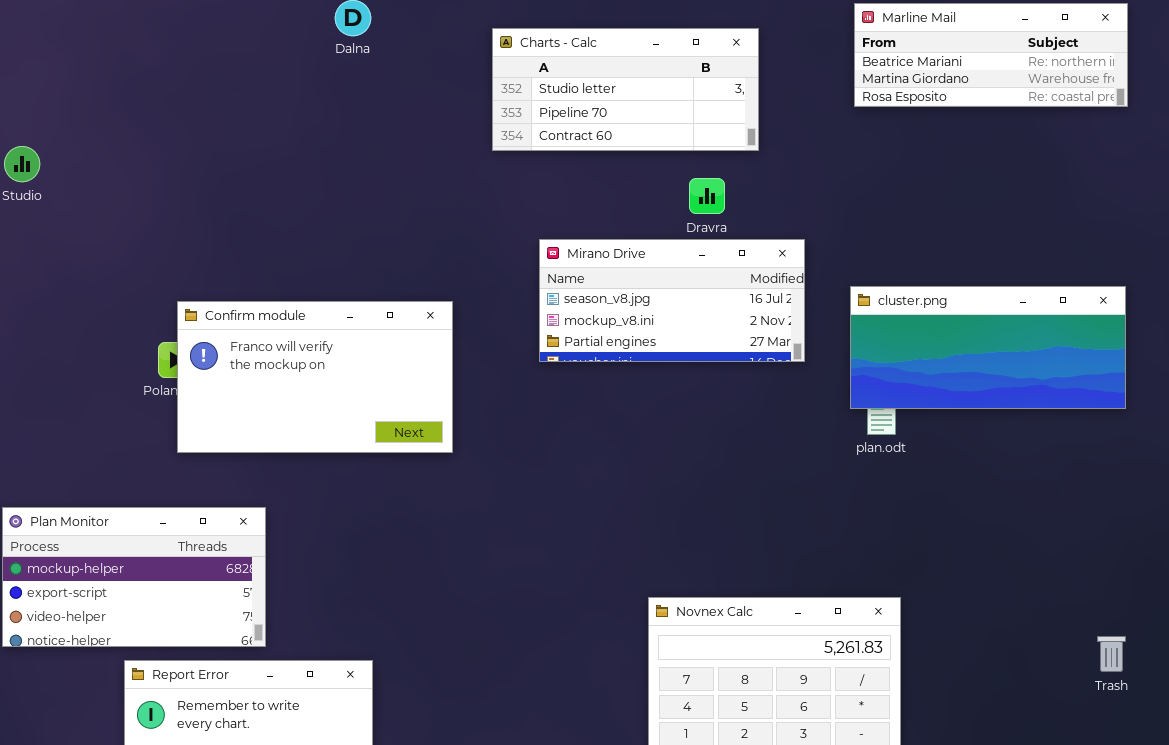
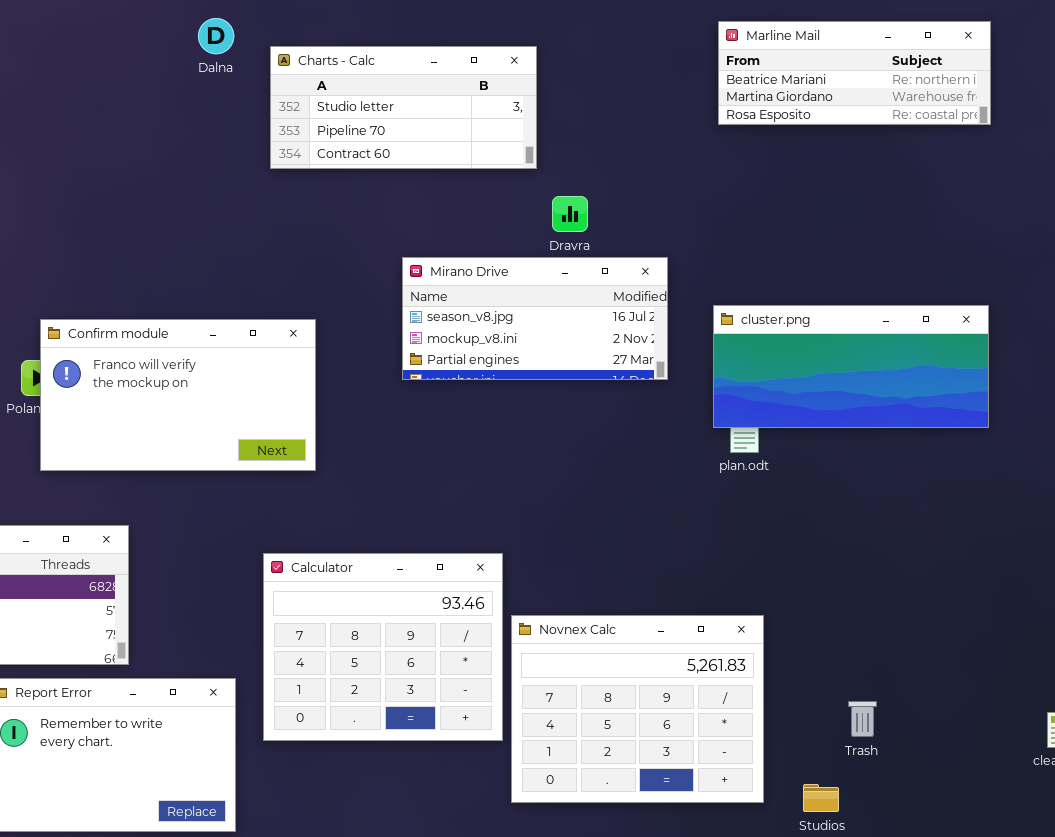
Charts - Calc: [492,28,759,151] -> [270,46,537,169], moved
Calculator: none -> [263,553,503,741], opened
Trash: [1097,636,1126,672] -> [848,701,877,737], moved

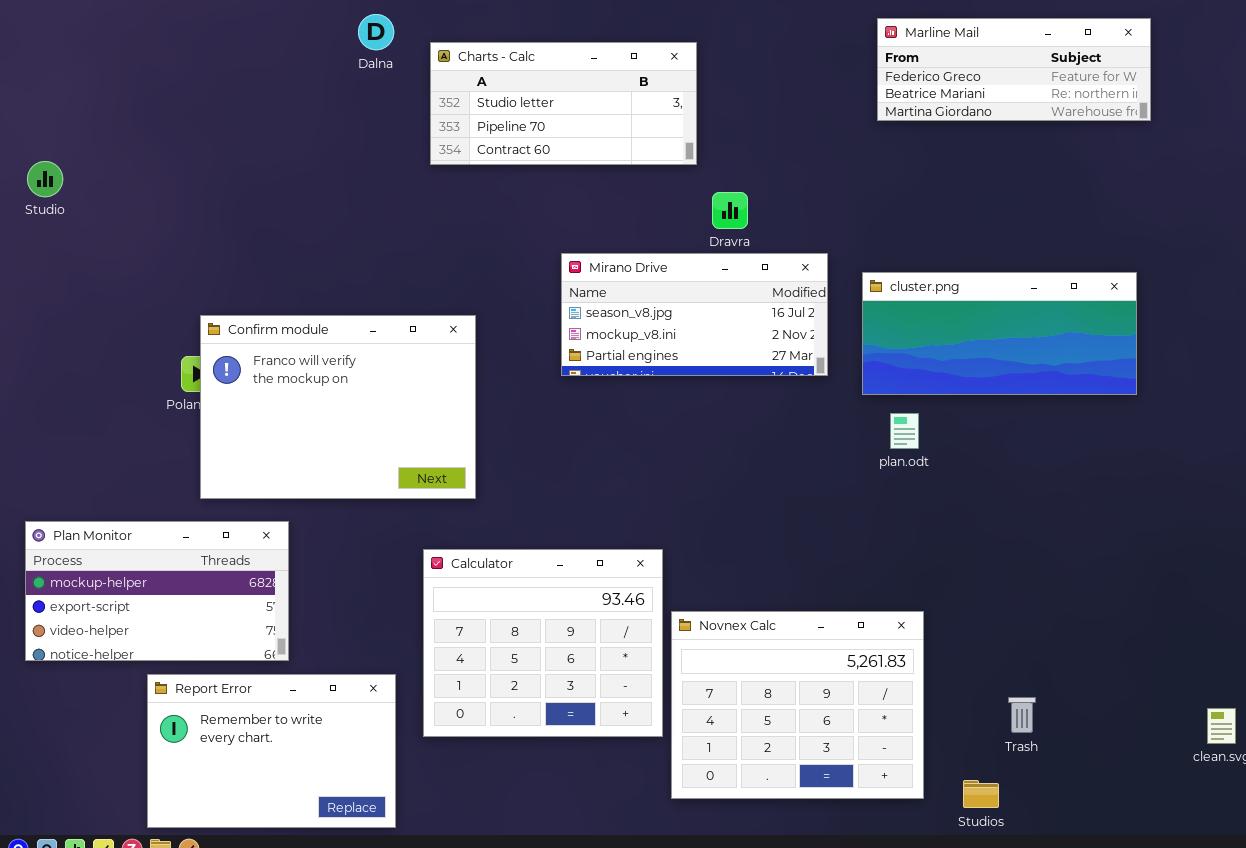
Marline Mail: [718,21,991,125] -> [877,18,1151,121], scrolled up 1 row
cluster.png: [713,305,989,428] -> [862,272,1137,395], moved
Confirm module: [40,319,316,471] -> [200,315,476,499], resized

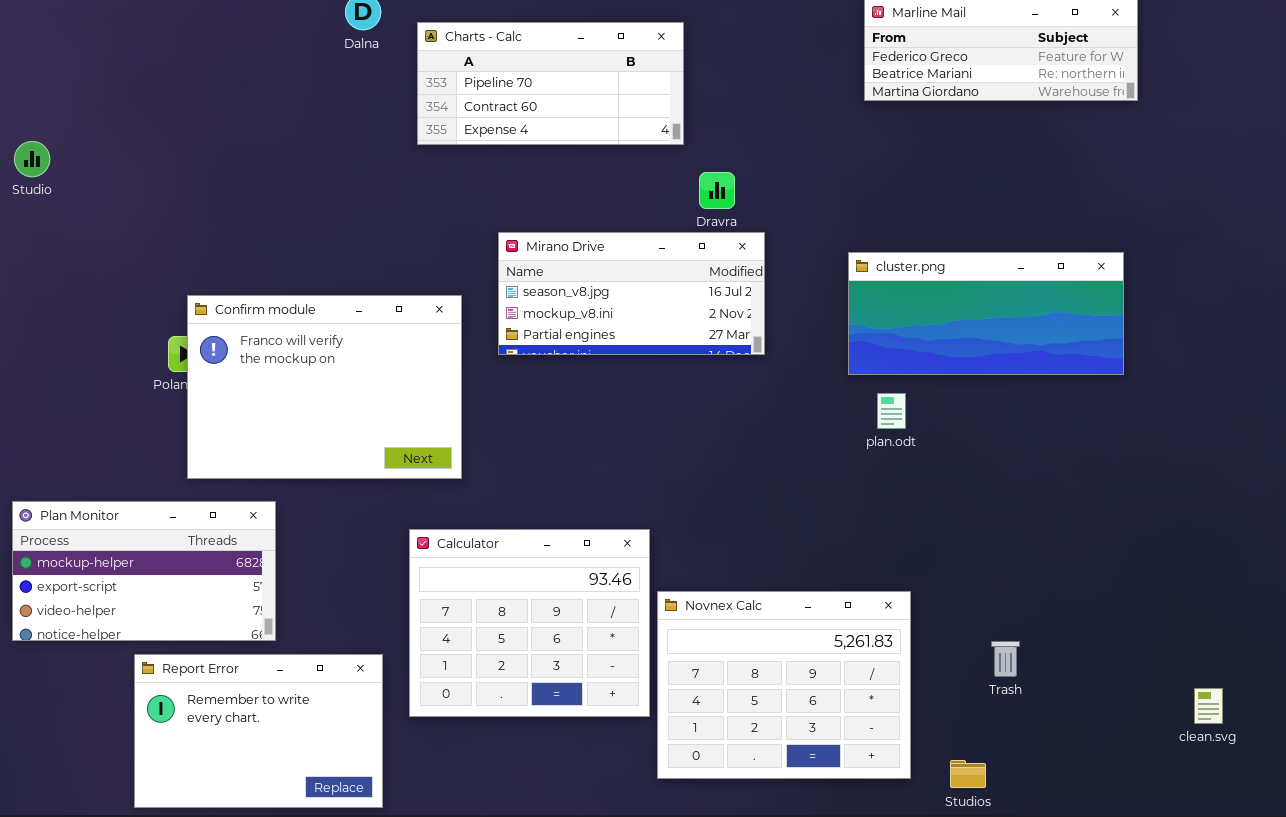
Charts - Calc: [430,42,697,165] -> [417,22,684,145], scrolled down 1 row
Mirano Drive: [561,253,828,376] -> [498,232,765,355], moved
Trash: [1008,697,1036,733] -> [991,641,1020,677], moved

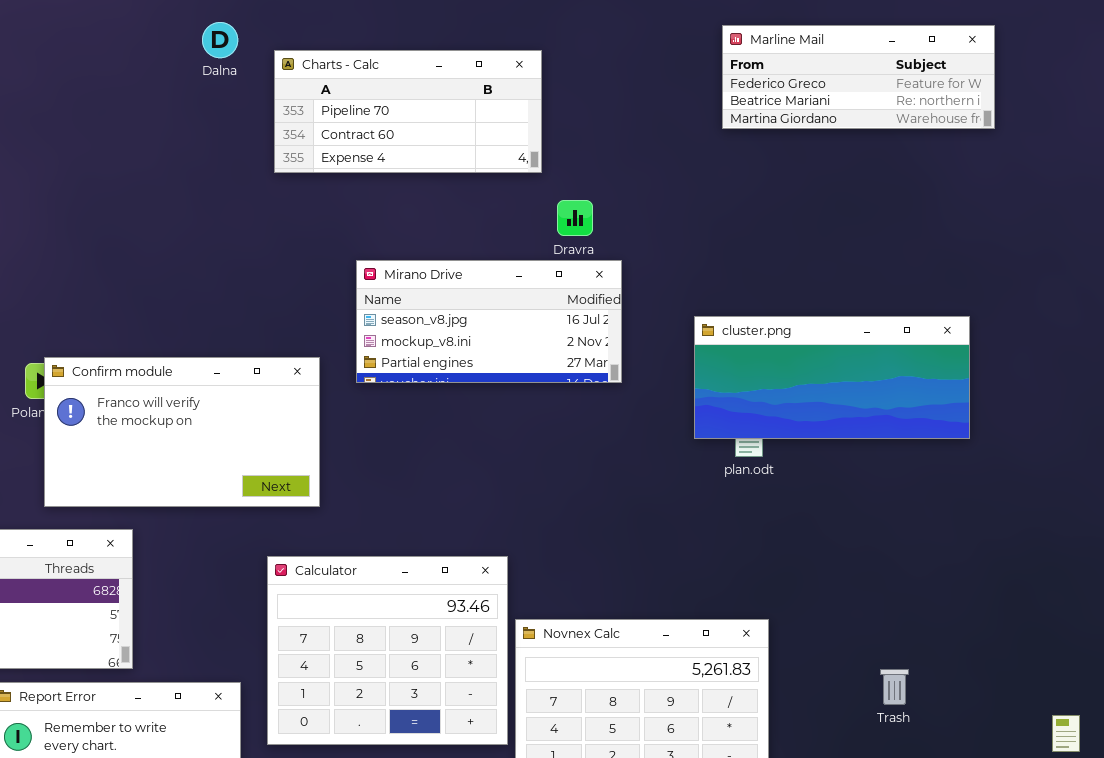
cluster.png: [848,252,1124,375] -> [694,316,970,439], moved
Confirm module: [187,295,462,479] -> [44,357,320,507], resized
Trash: [991,641,1020,677] -> [880,669,909,705], moved

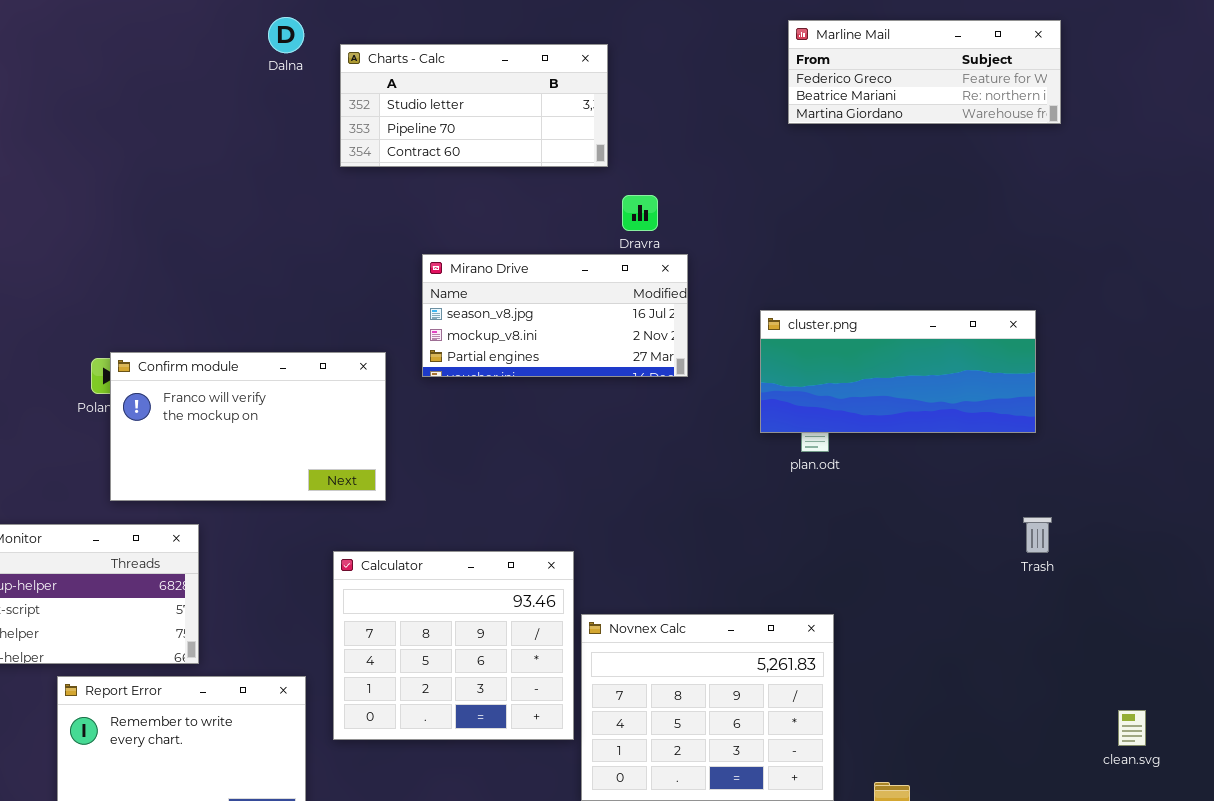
Charts - Calc: [274,50,542,173] -> [340,44,608,167], scrolled up 1 row
Trash: [880,669,909,705] -> [1023,517,1052,553], moved

